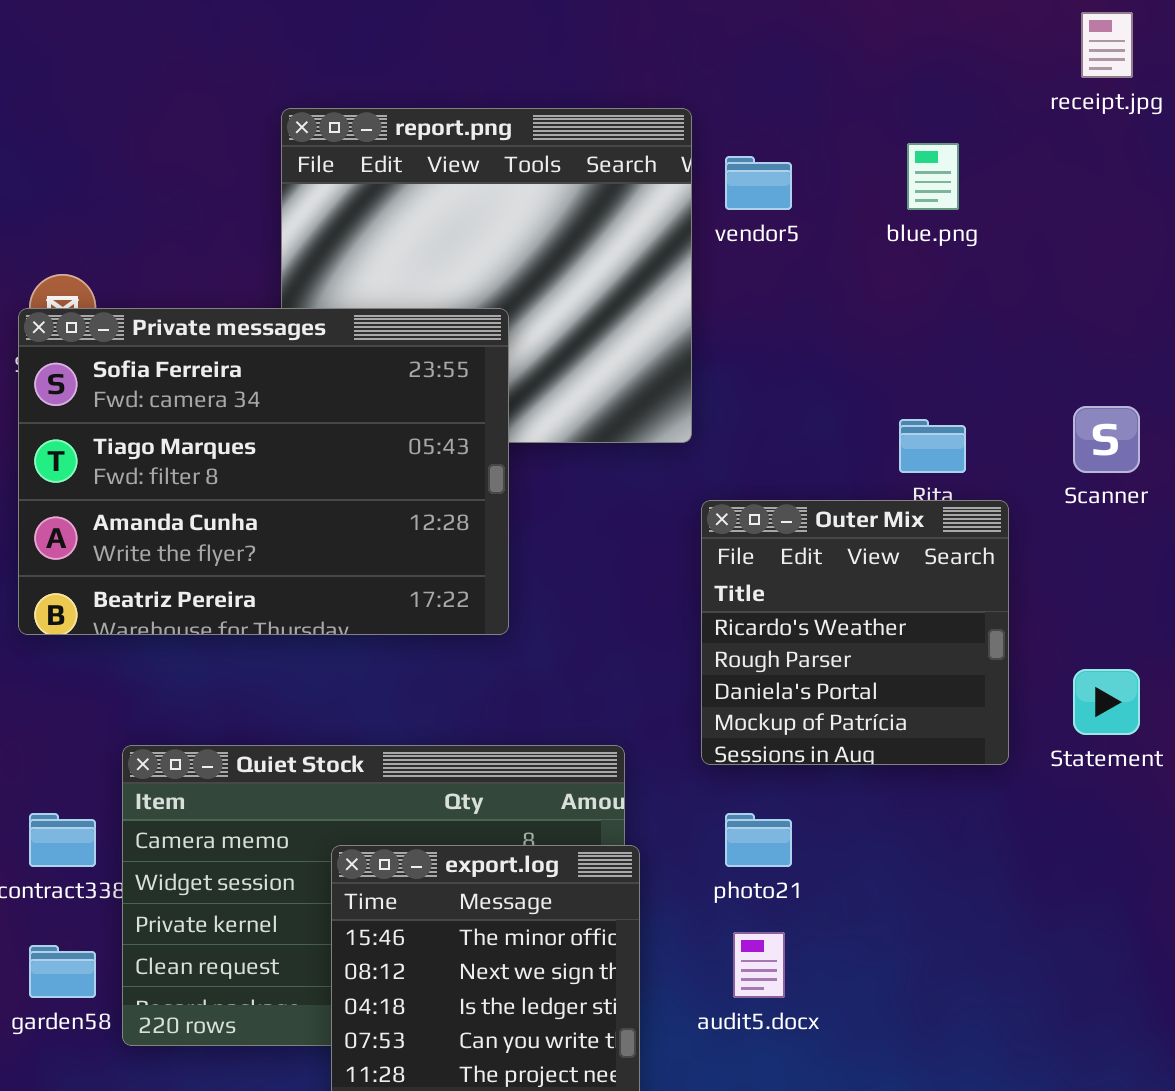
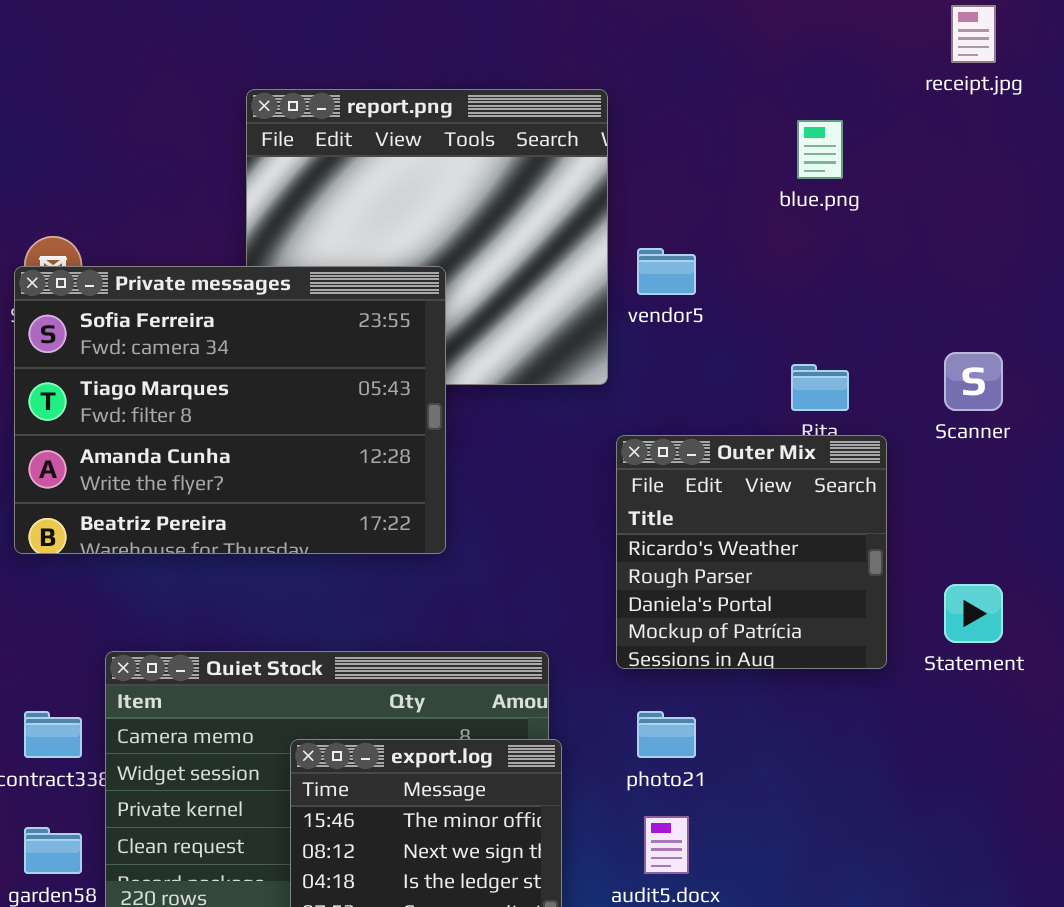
vendor5: [725,156,792,210] -> [637,248,696,295], moved

